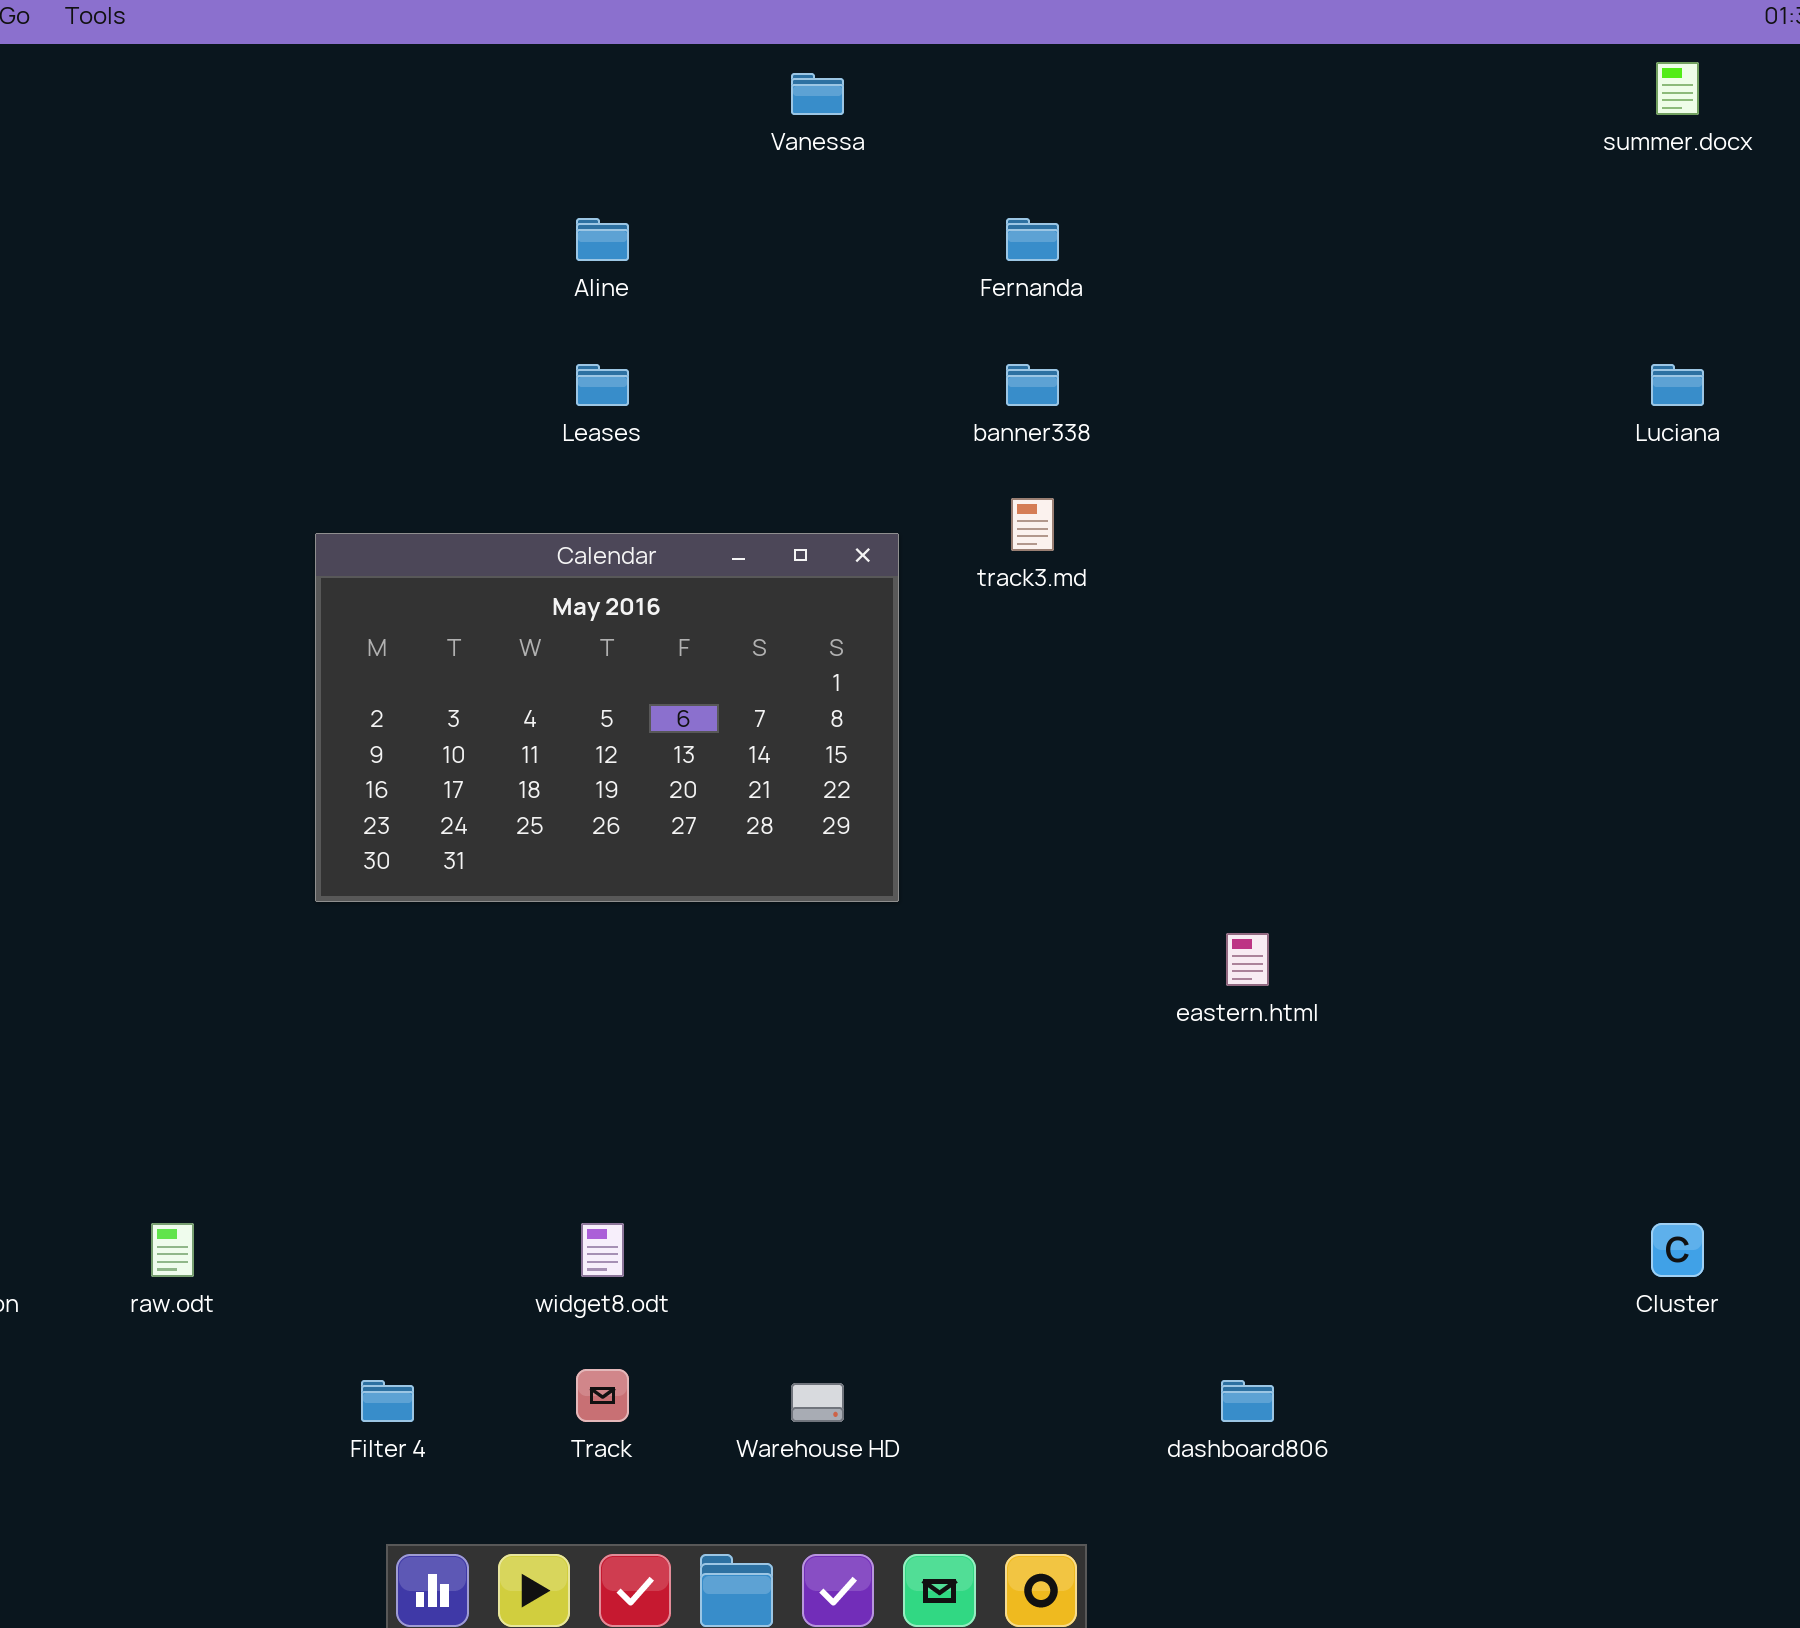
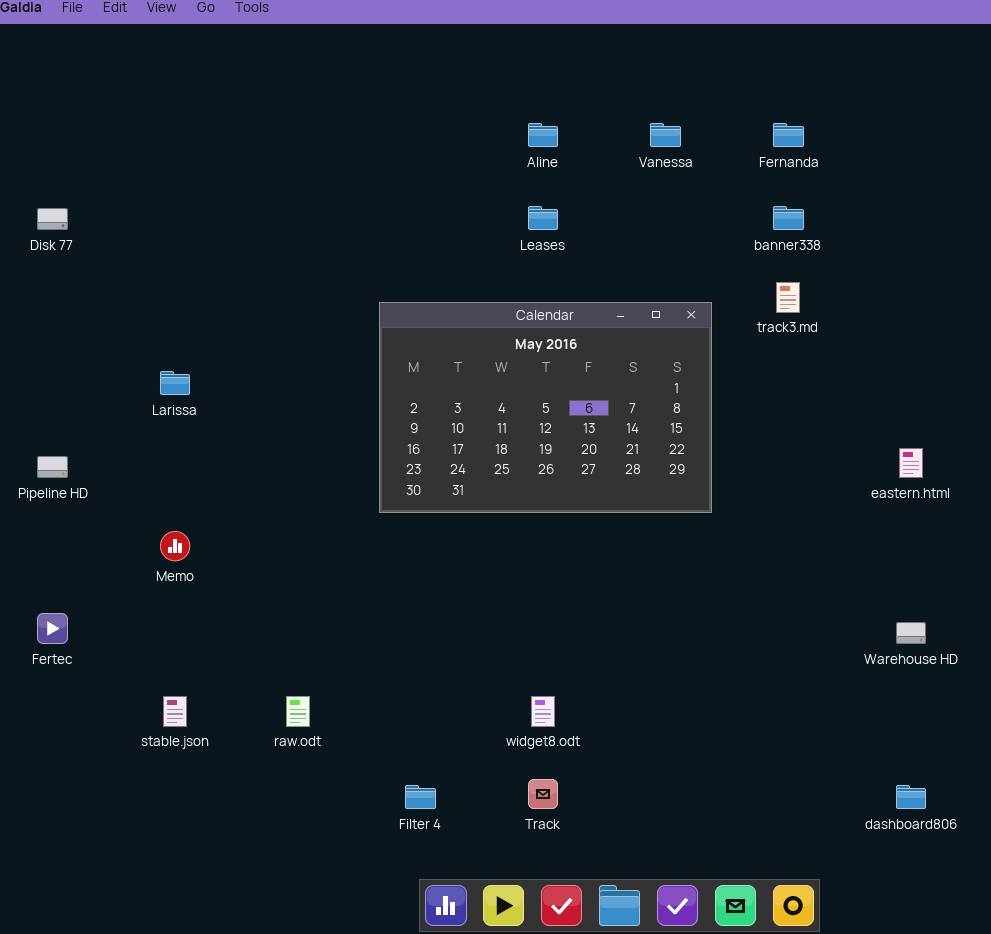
Vanessa: [791,73,844,115] -> [650,123,681,147], moved
eastern.html: [1226,933,1269,986] -> [899,448,923,478], moved
Warehouse HD: [791,1383,844,1422] -> [896,622,926,644], moved

